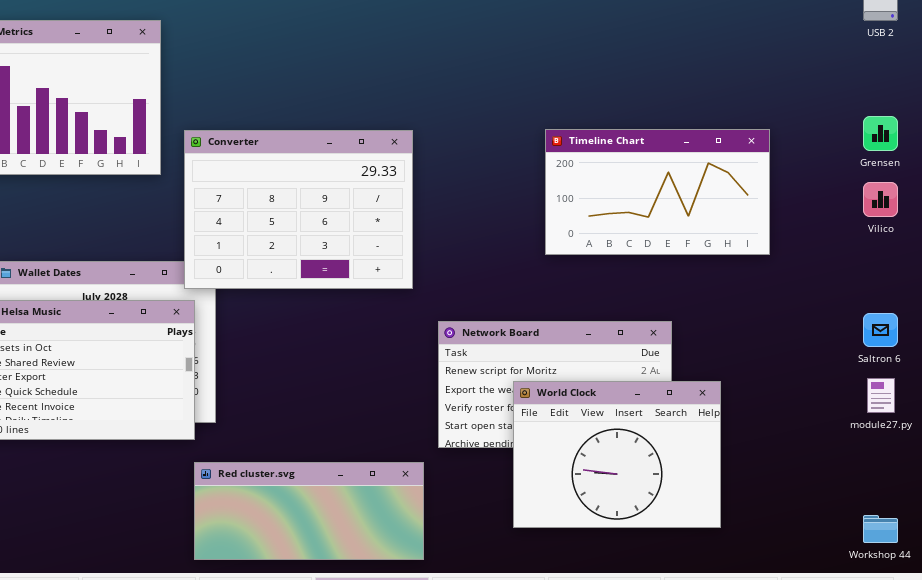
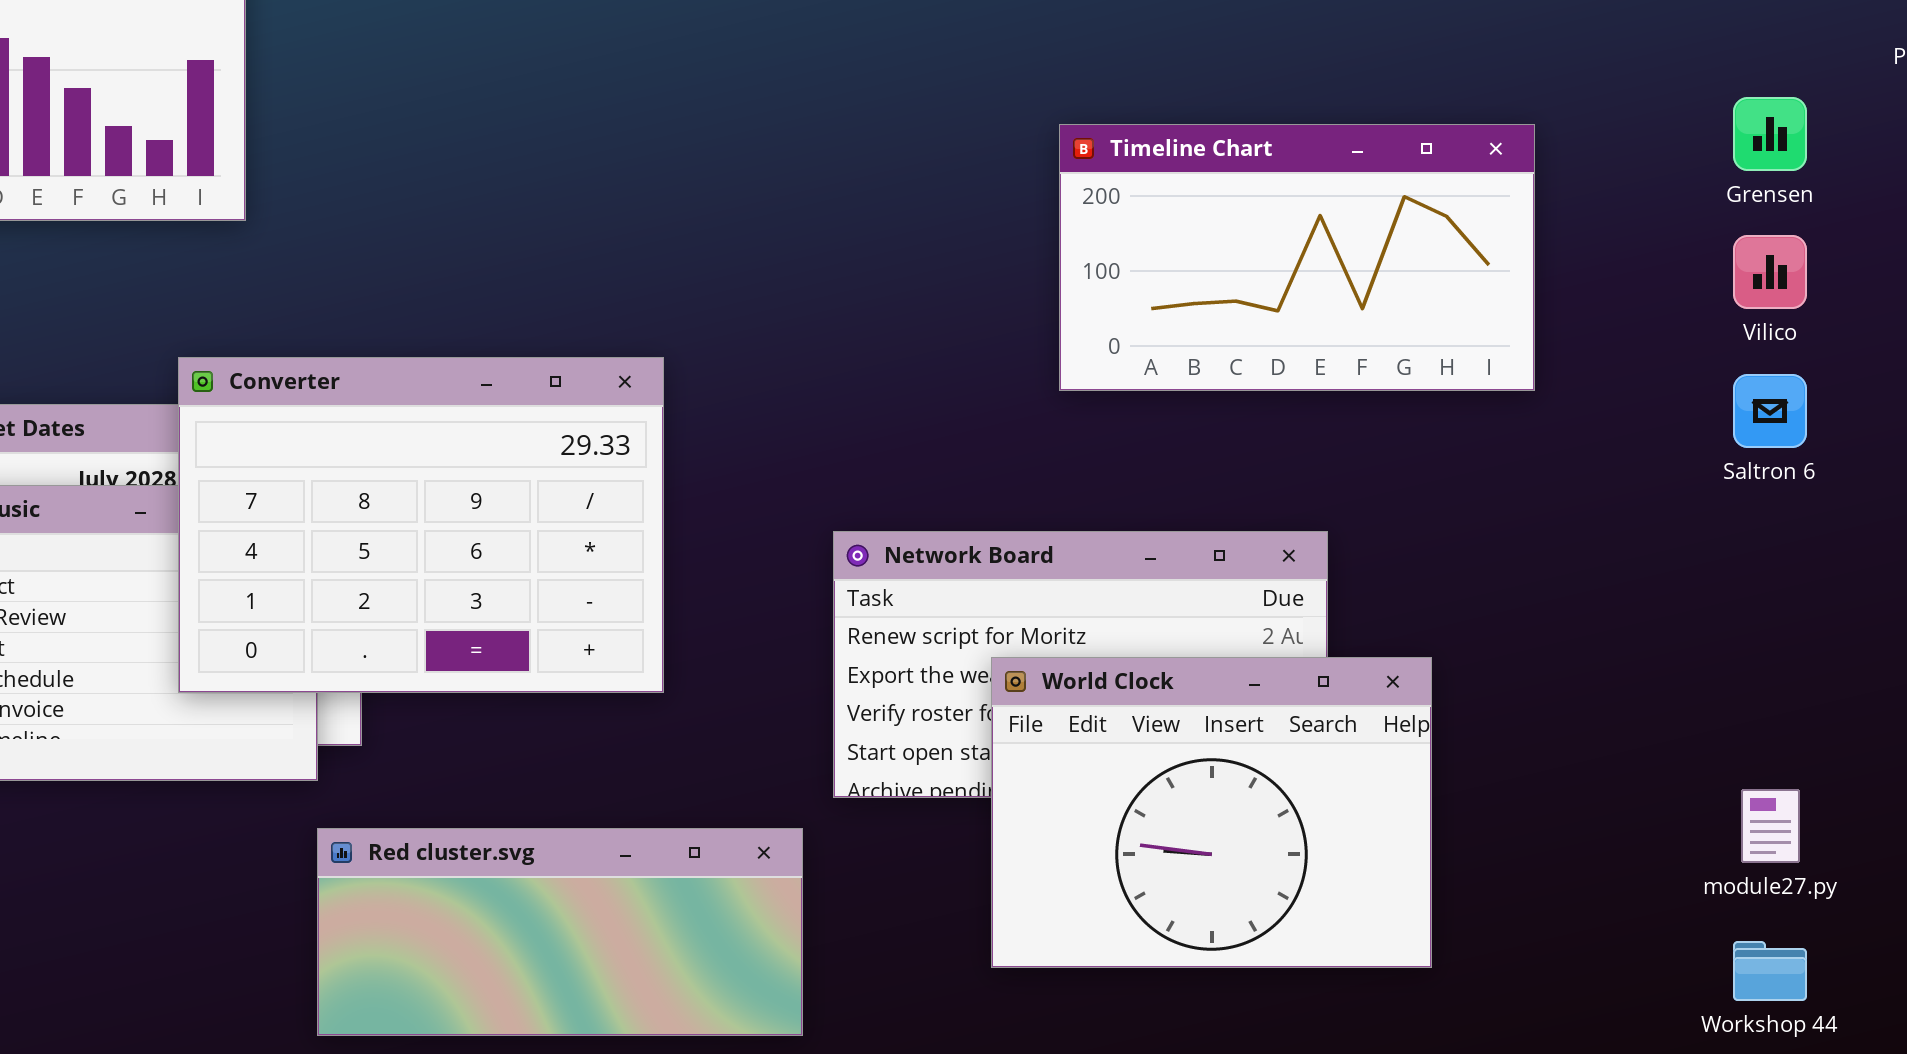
Converter: [184,130,413,289] -> [178,357,664,693], moved
Saltron 6: [863,313,898,347] -> [1733,374,1807,448], moved
module27.py: [867,378,895,413] -> [1741,789,1800,863], moved

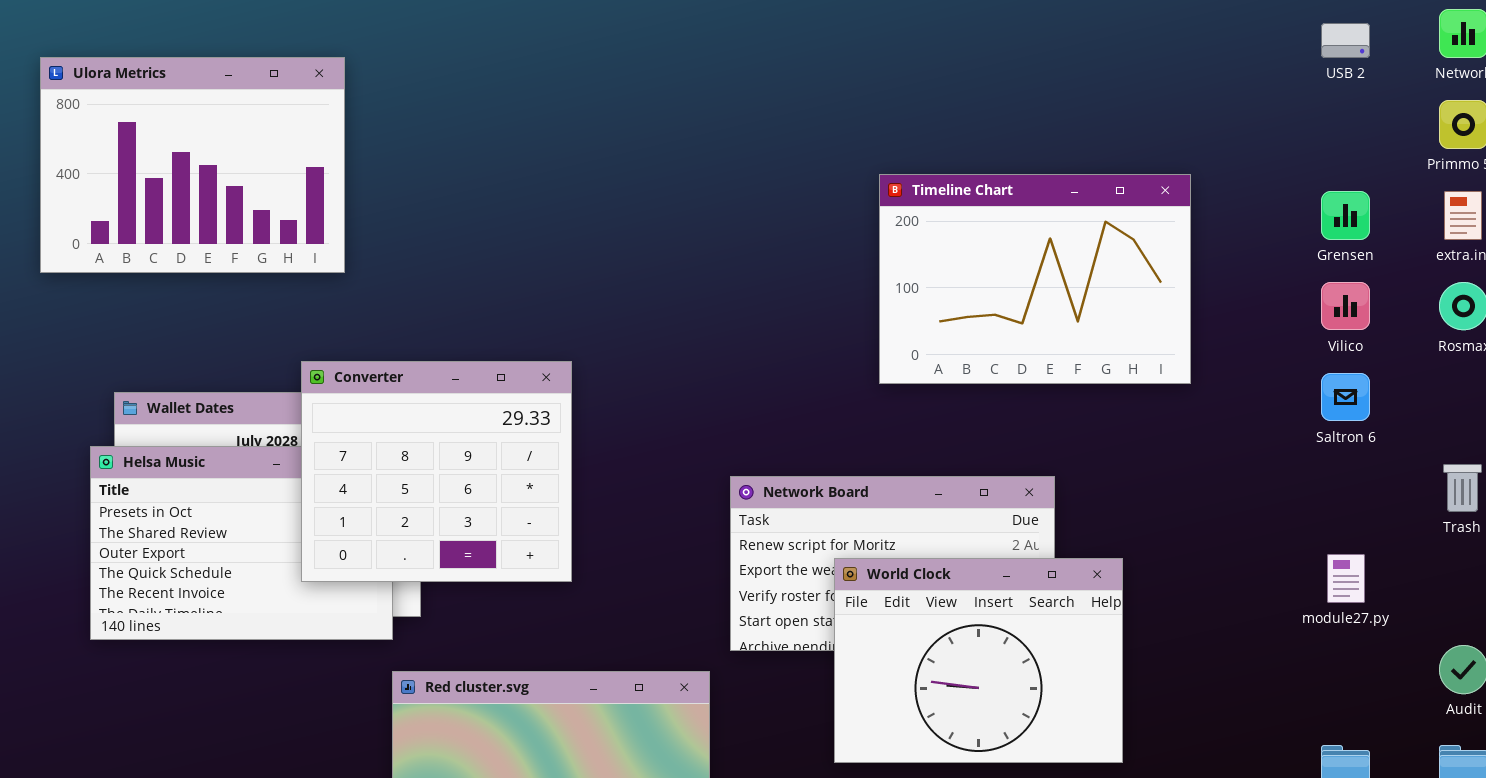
Timeline Chart: [1059,124,1535,391] -> [879,174,1191,384], resized
Converter: [178,357,664,693] -> [301,361,572,582], resized
module27.py: [1741,789,1800,863] -> [1327,554,1365,603], moved

